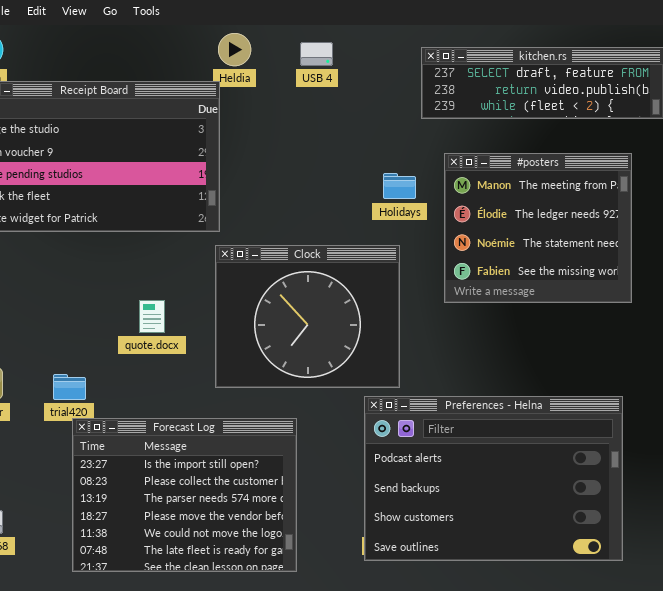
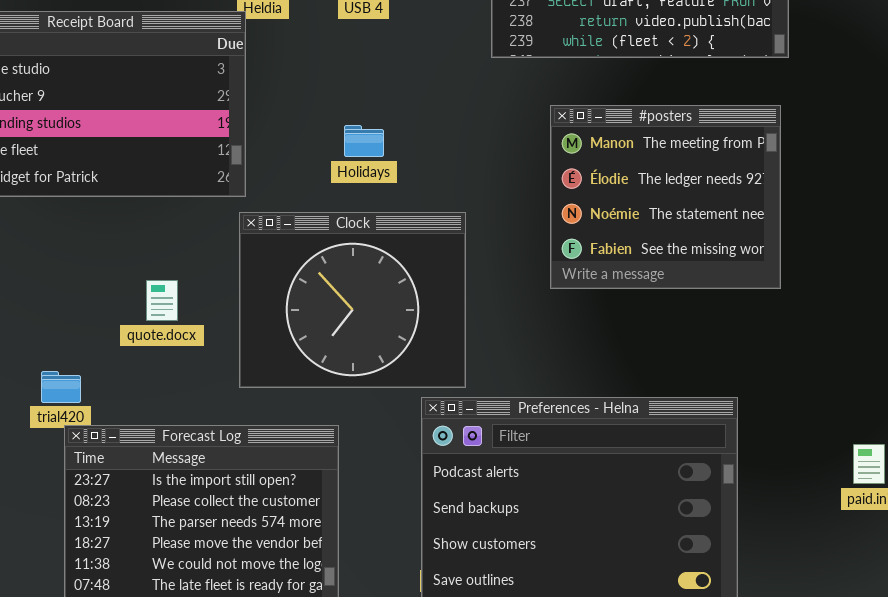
#posters: [444,153,632,303] -> [550,105,781,289], moved
Holidays: [383,173,416,199] -> [344,125,384,157], moved

